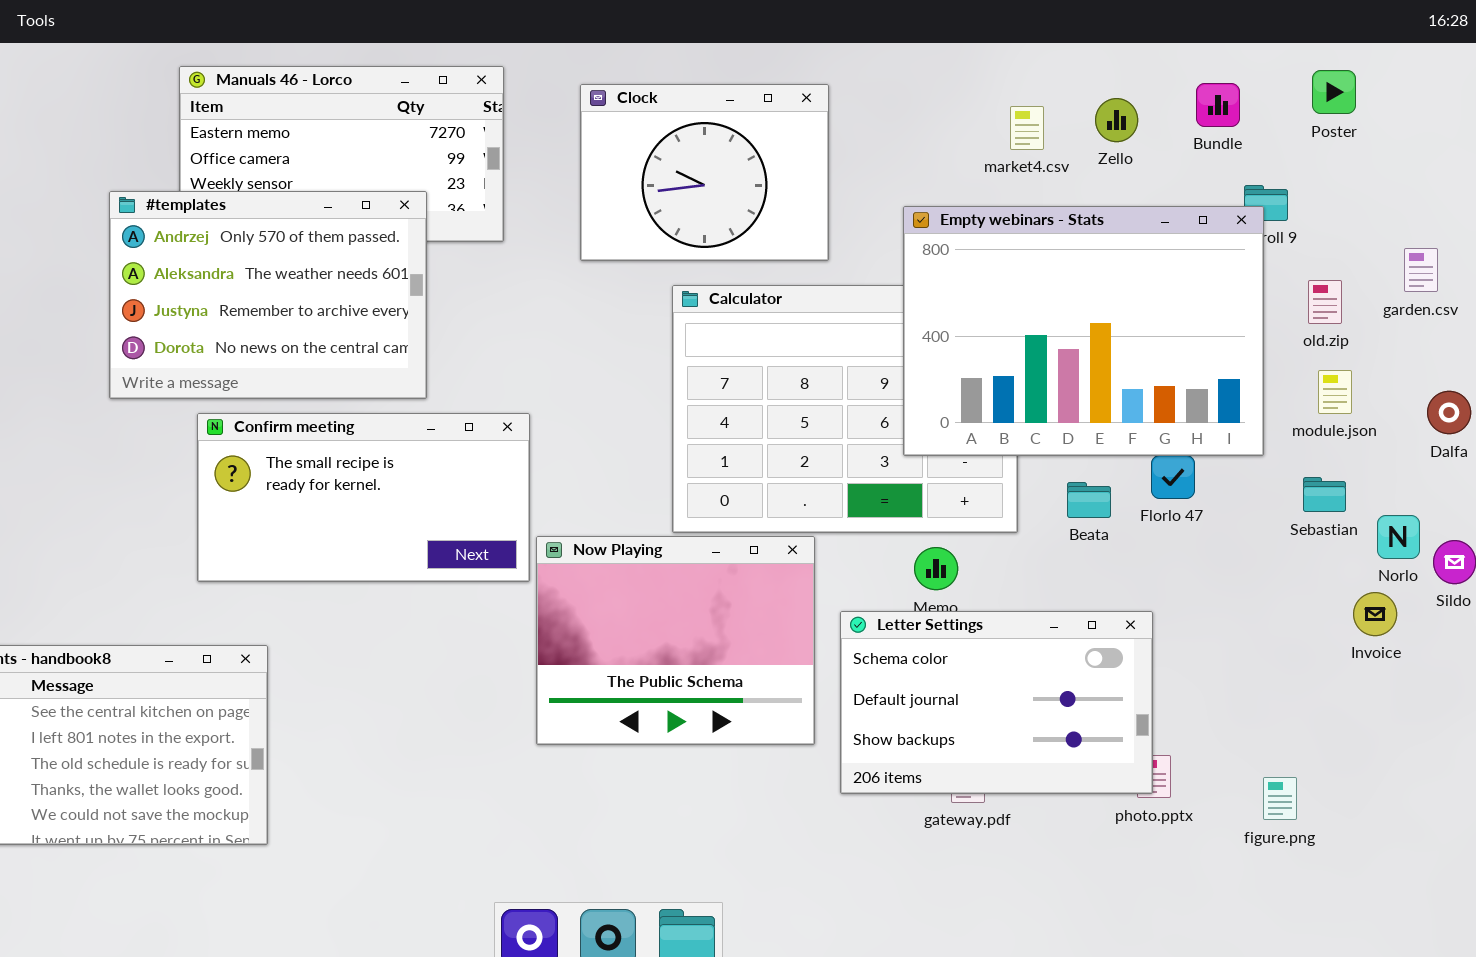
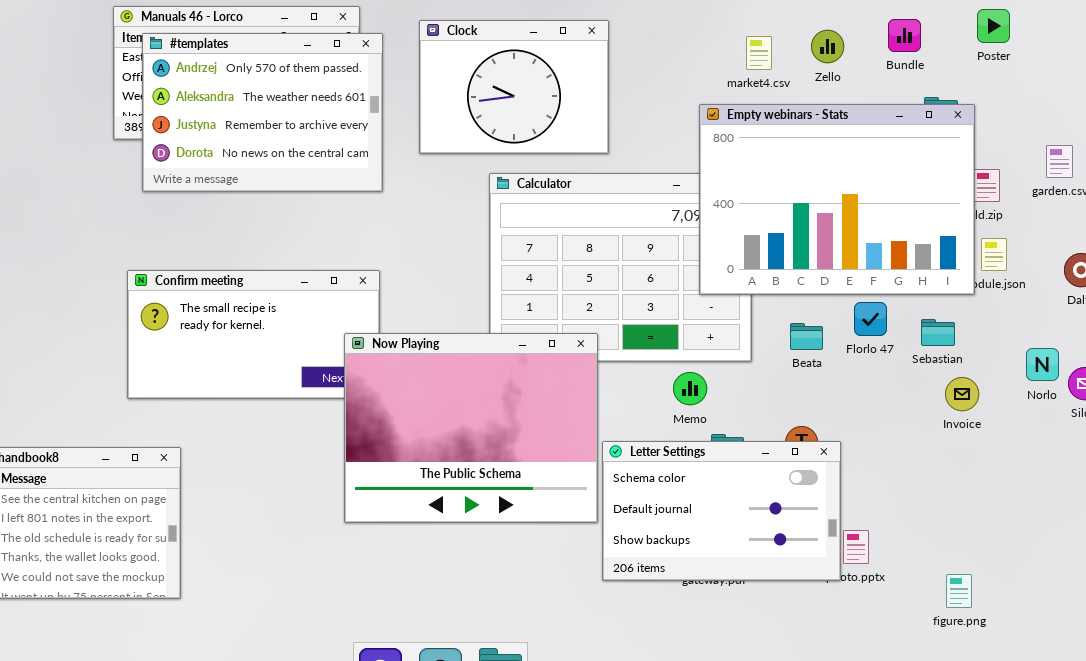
#templates: [109,191,427,399] -> [142,33,383,192], moved
Empty webinars - Stats: [903,206,1264,456] -> [699,104,975,295], moved
Sebastian: [1303,477,1346,512] -> [921,319,955,346], moved
Now Playing: [536,536,815,745] -> [344,333,598,523], resized
Invoice: [1353,592,1397,636] -> [945,377,979,411], moved
Letter Settings: [840,611,1153,794] -> [602,441,841,581], moved
figure.png: [1263,777,1297,820] -> [946,574,972,608], moved

